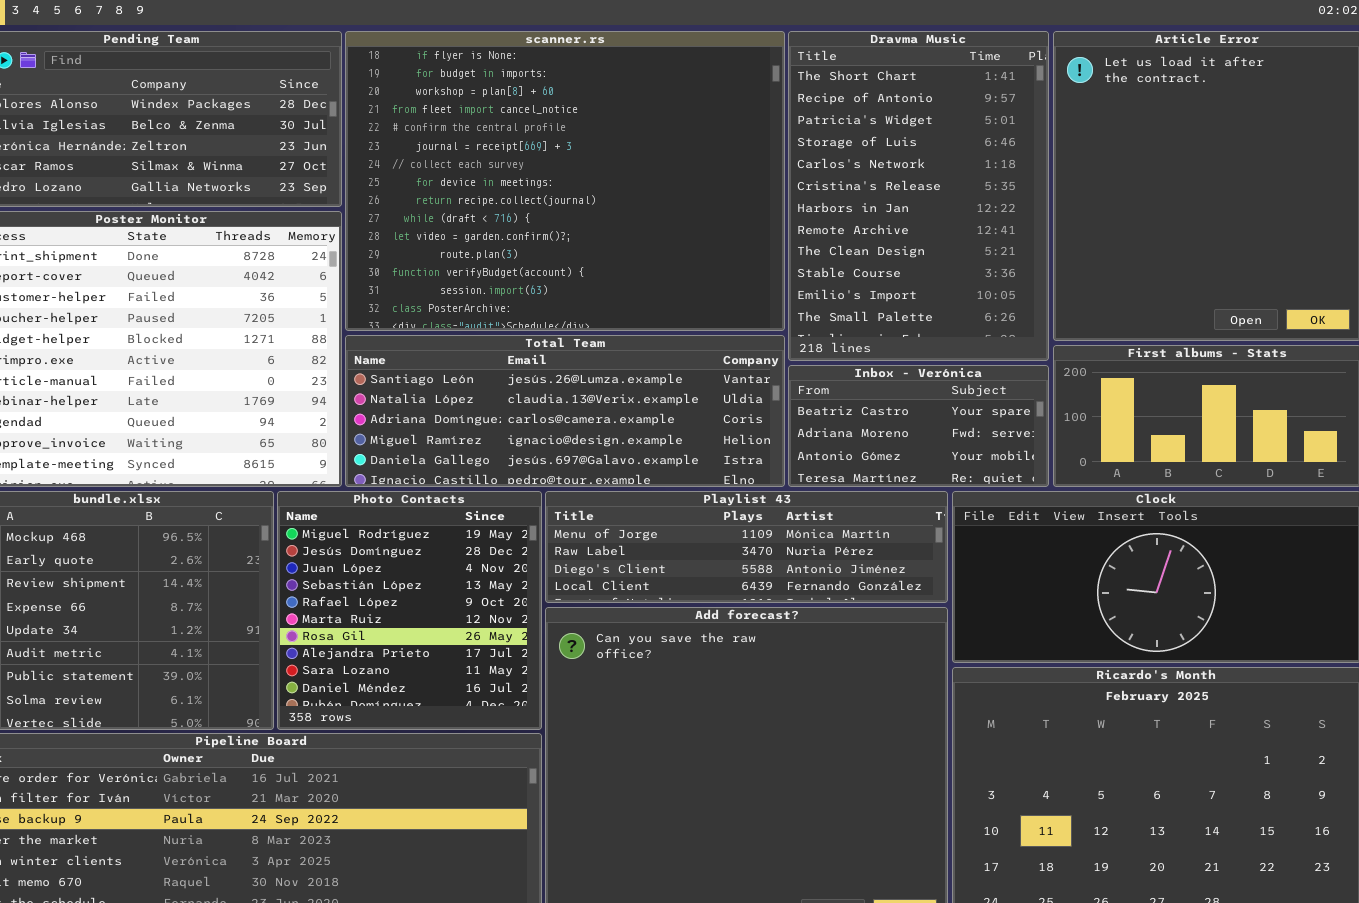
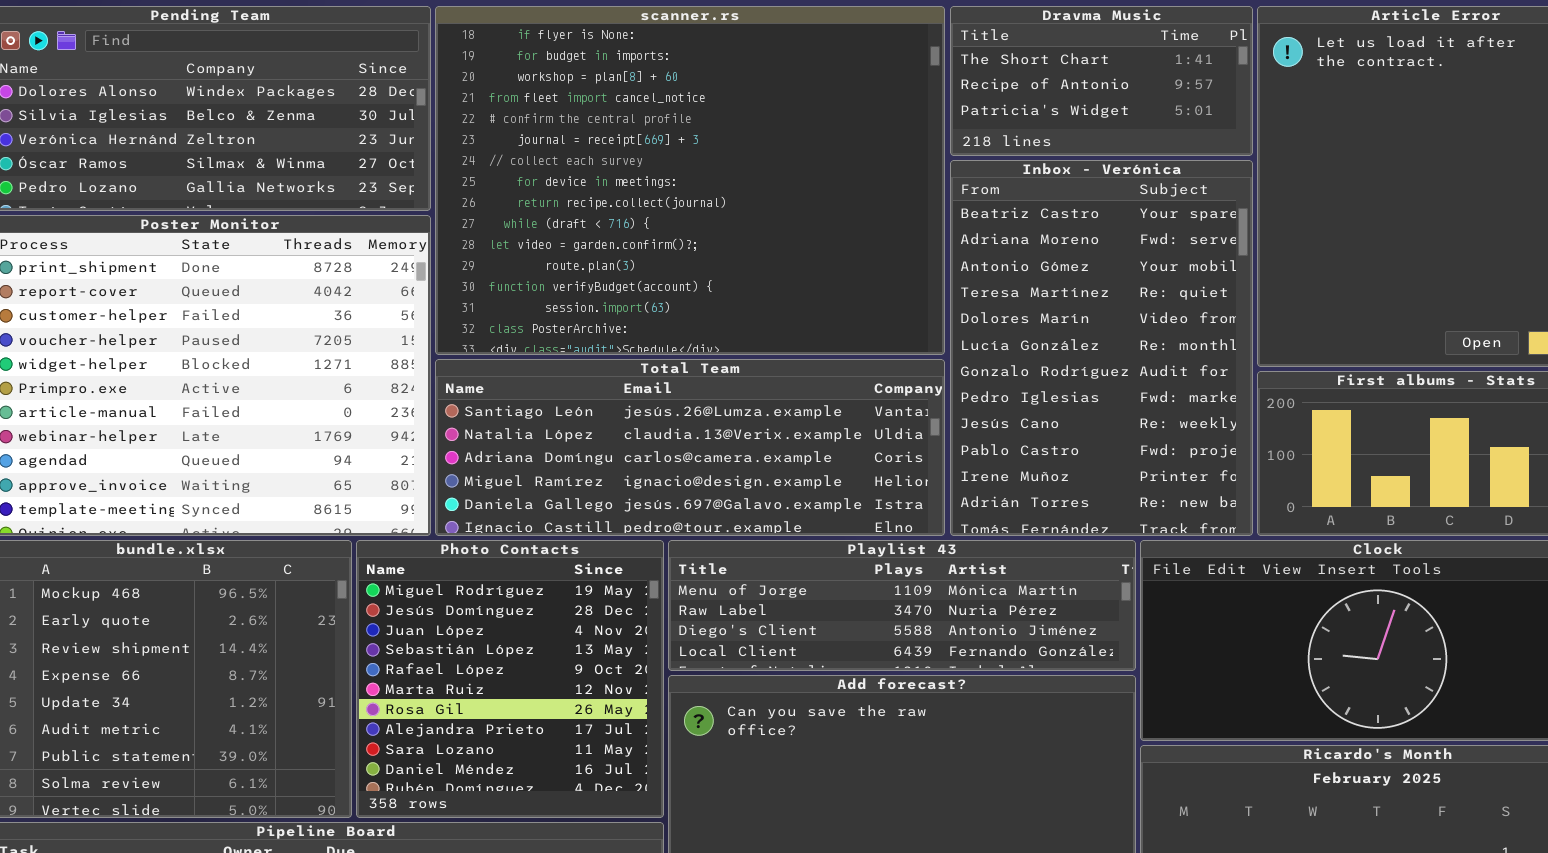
Dravma Music: [788,31,1049,361] -> [950,6,1253,156], resized
Inbox - Verónica: [788,365,1049,487] -> [950,160,1253,536], resized

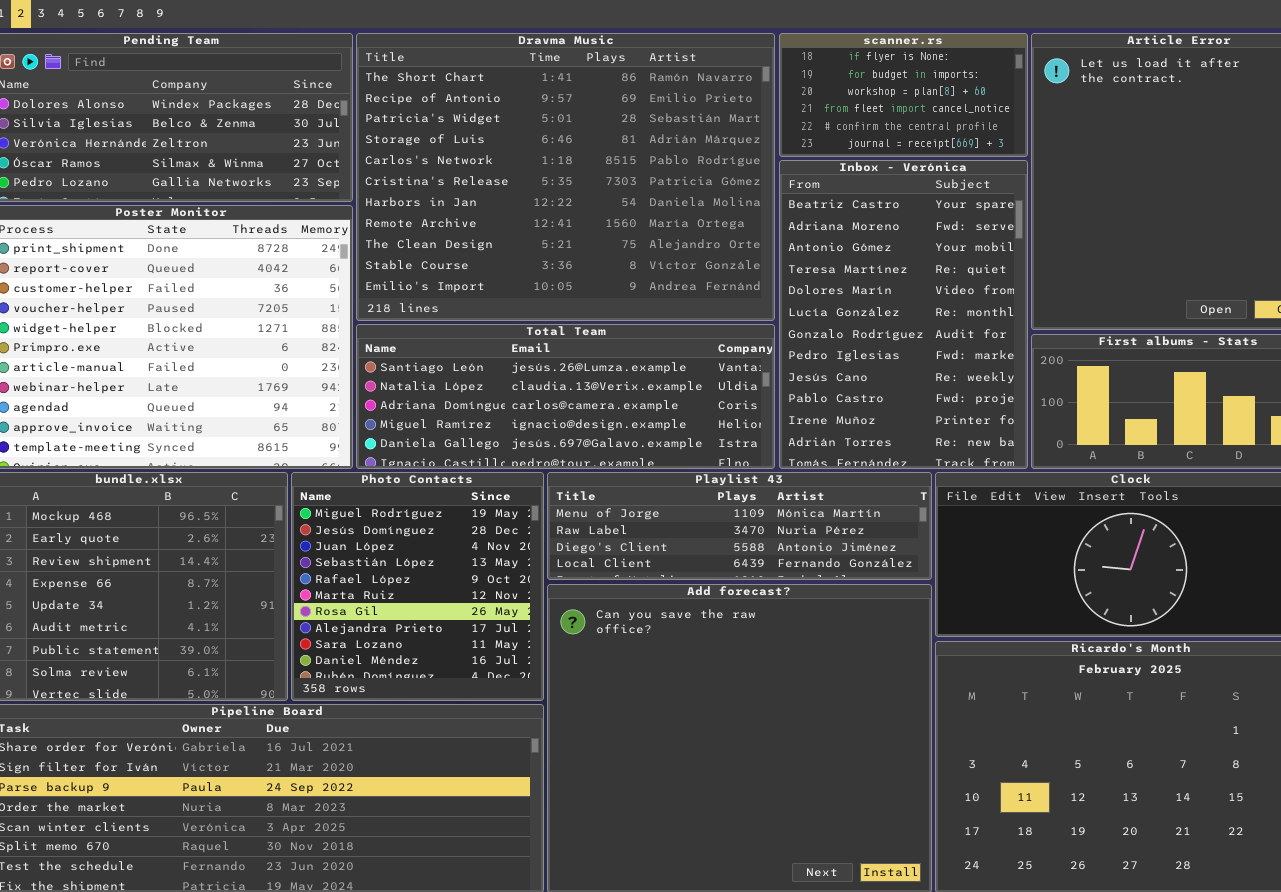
scanner.rs: [435,6,945,355] -> [779,33,1028,157], moved, resized
Dravma Music: [950,6,1253,156] -> [356,33,775,321], moved, resized

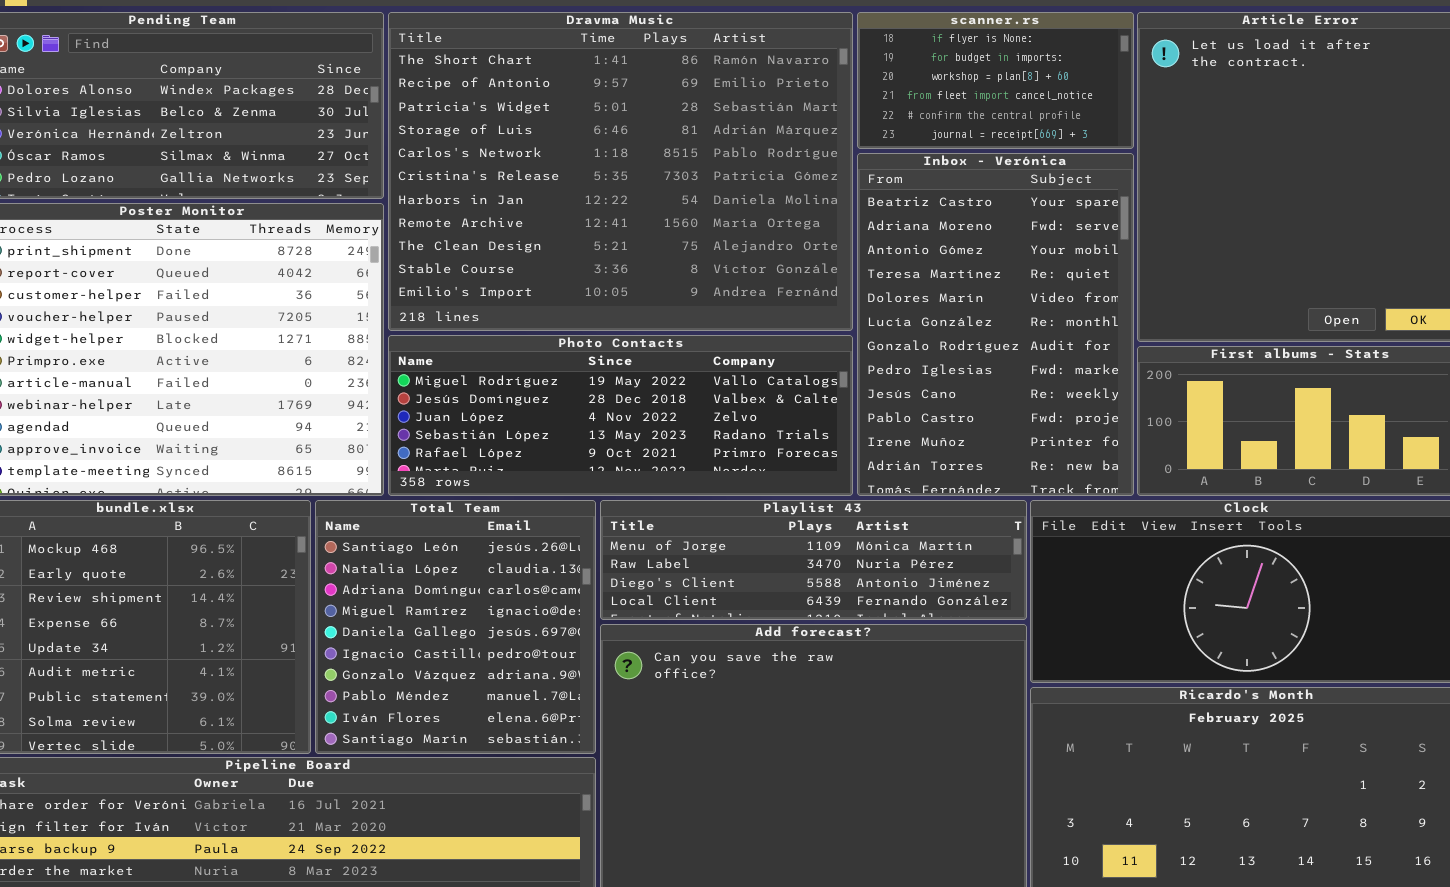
Total Team: [356,324,775,469] -> [315,500,596,754], moved, resized
Photo Contacts: [291,472,544,701] -> [388,335,853,496], moved, resized

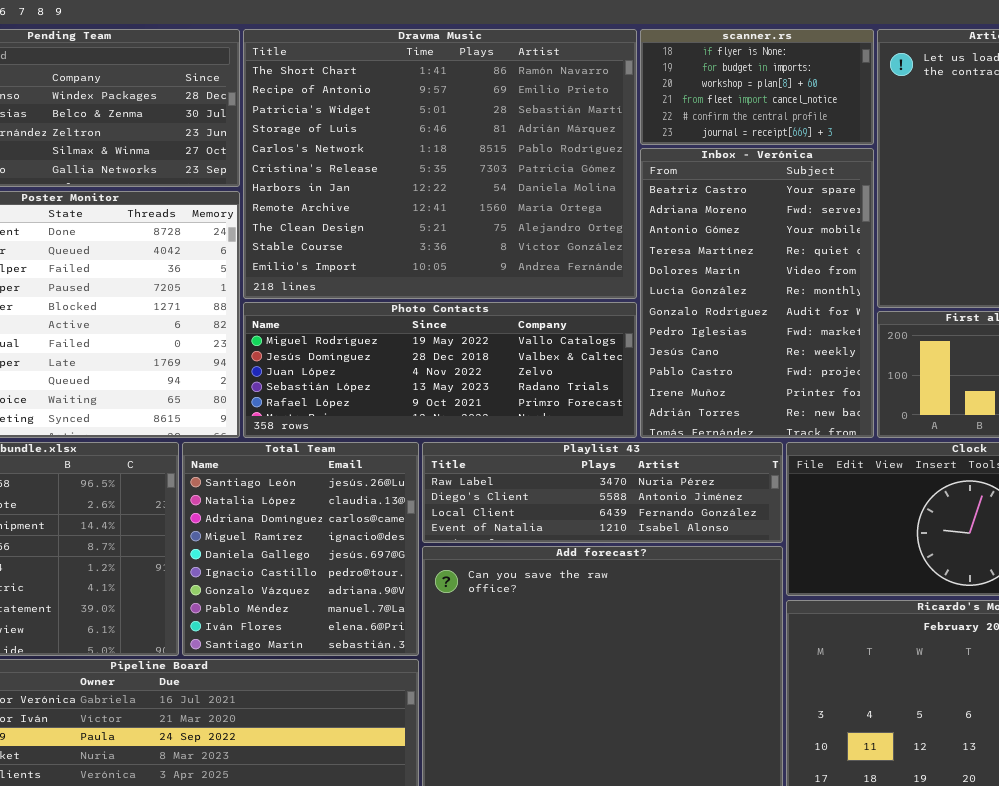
Playlist 43: [600,500,1027,620] -> [422,442,783,543], scrolled down 1 row

